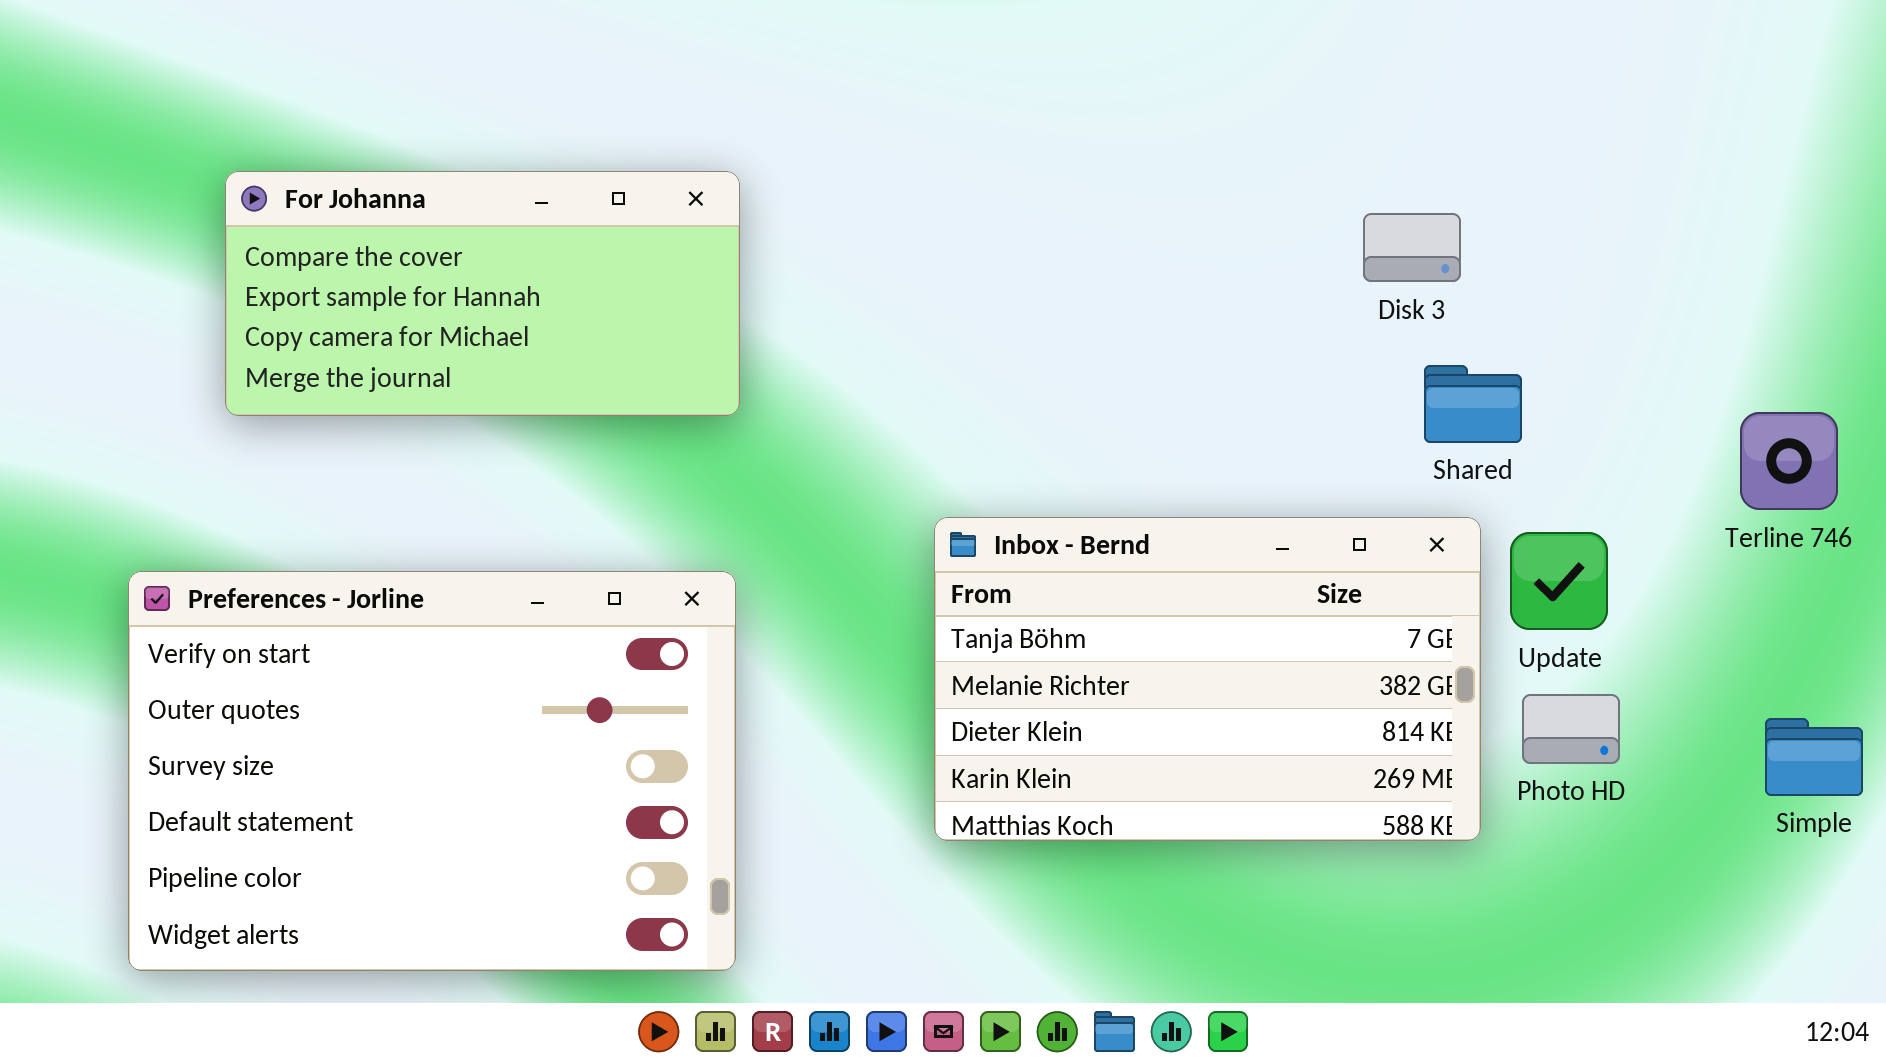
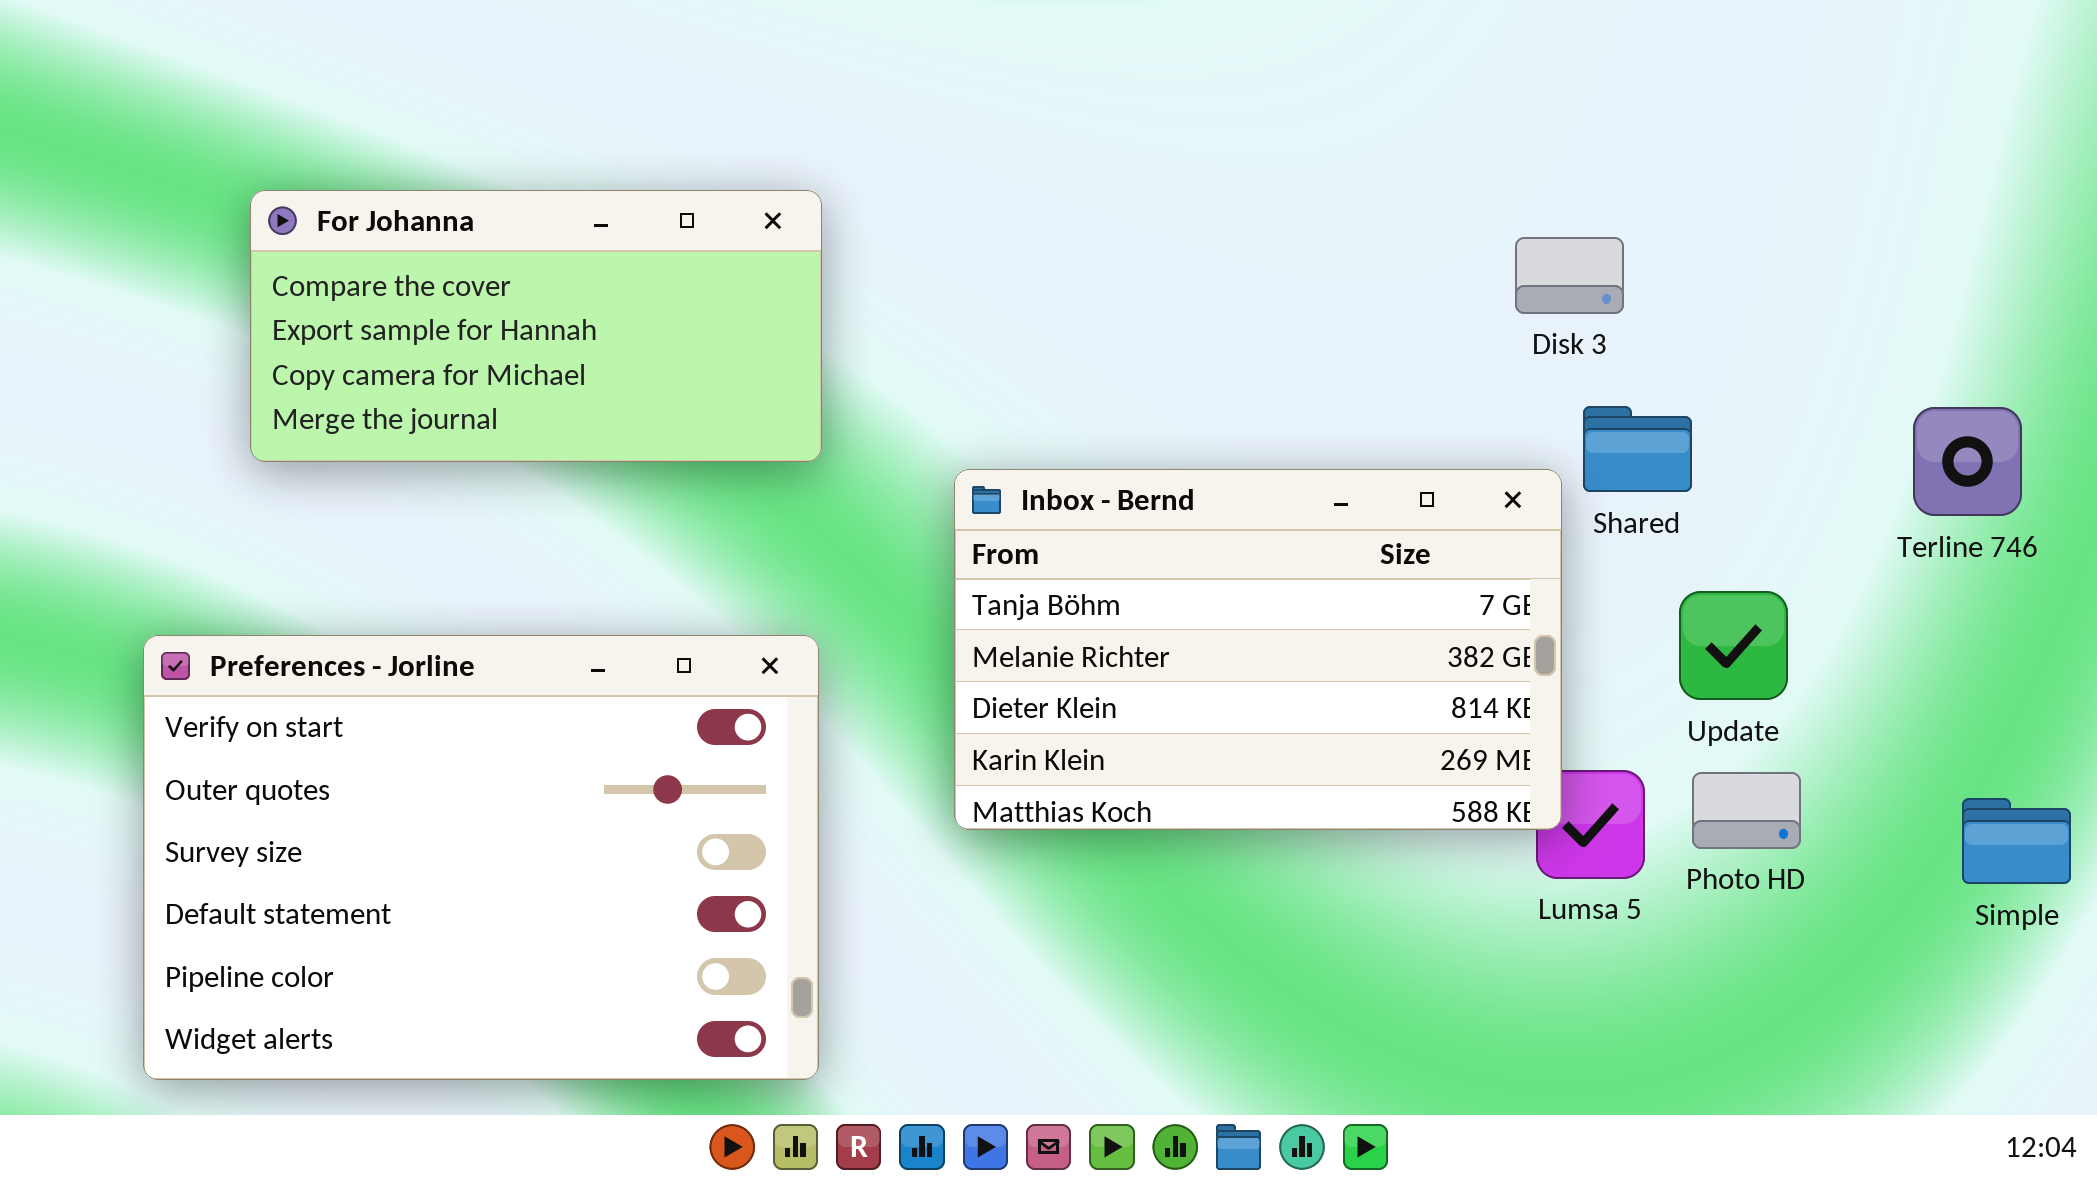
Terline 746: [1740,412,1838,510] -> [1913,407,2022,516], moved
Inbox - Bernd: [934,517,1481,841] -> [954,469,1562,830], moved

